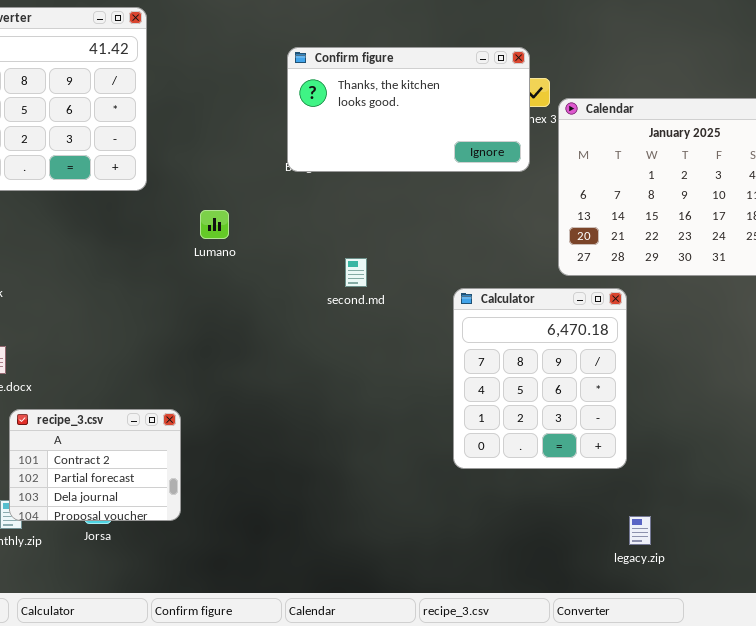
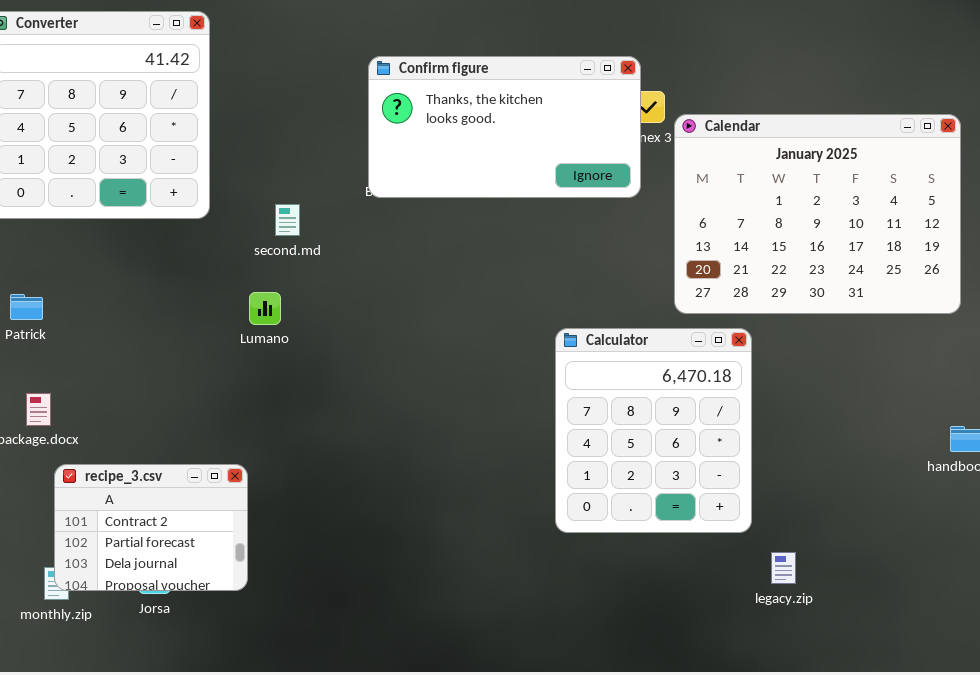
Lumano: [200,210,229,239] -> [249,292,281,325], moved
second.md: [345,258,367,287] -> [275,204,300,236], moved
legacy.zip: [629,516,651,545] -> [771,552,796,584], moved

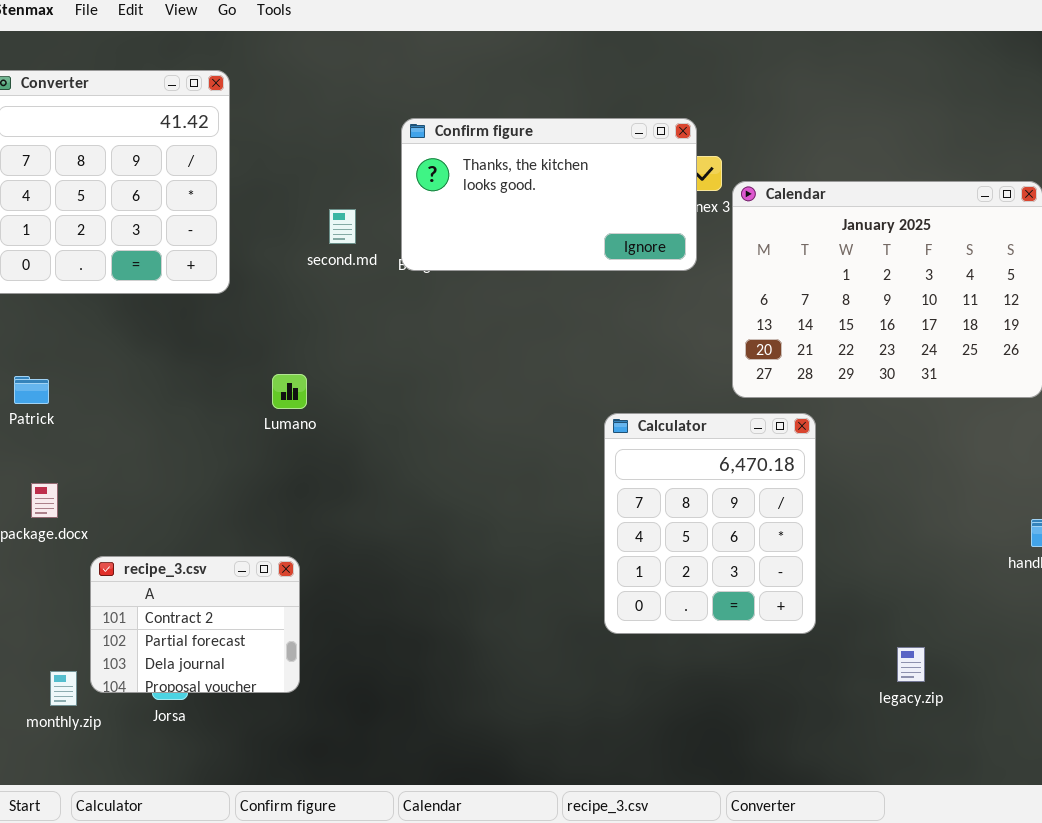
second.md: [275,204,300,236] -> [329,209,356,244], moved
recipe_3.csv: [54,464,248,591] -> [90,556,300,693], moved
legacy.zip: [771,552,796,584] -> [897,647,925,682], moved

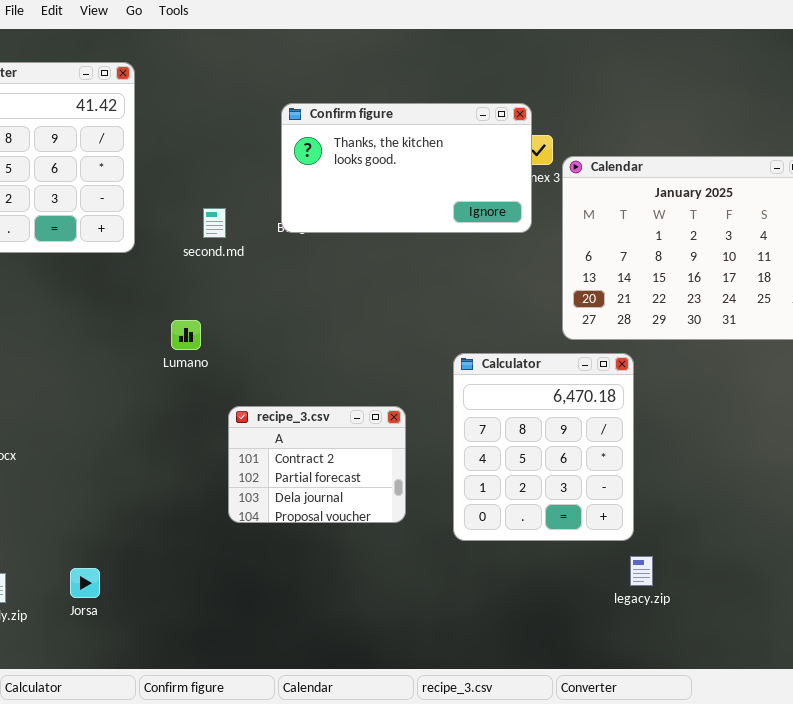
second.md: [329,209,356,244] -> [203,208,226,238], moved
recipe_3.csv: [90,556,300,693] -> [228,406,406,523], moved
legacy.zip: [897,647,925,682] -> [630,556,653,586], moved

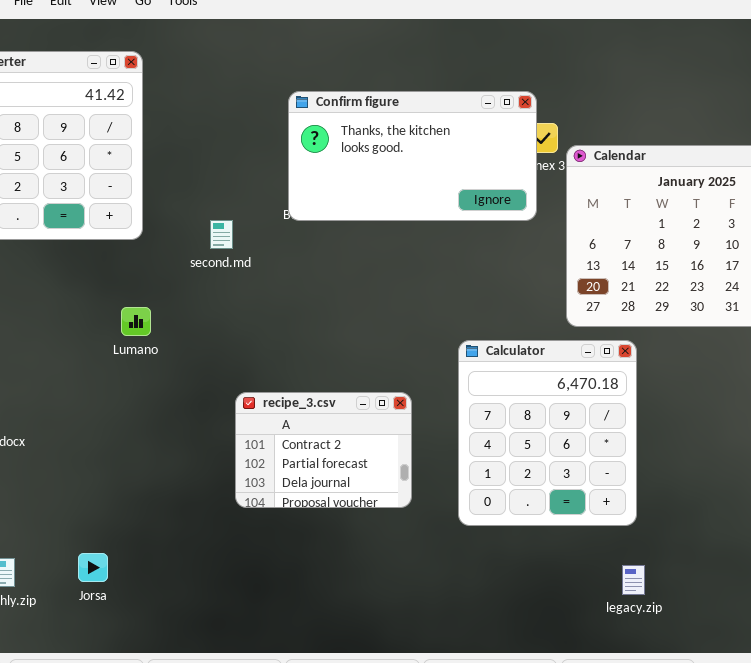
second.md: [203,208,226,238] -> [210,220,233,249], moved
Lumano: [171,320,201,350] -> [121,307,151,336], moved
legacy.zip: [630,556,653,586] -> [622,565,645,595], moved

